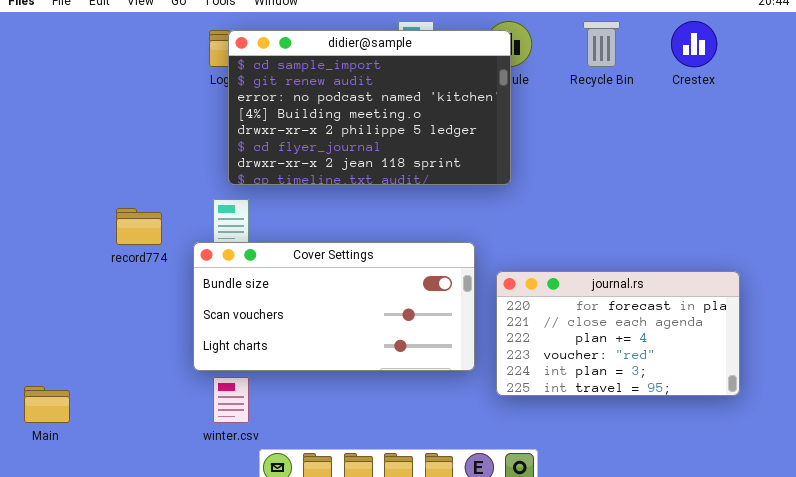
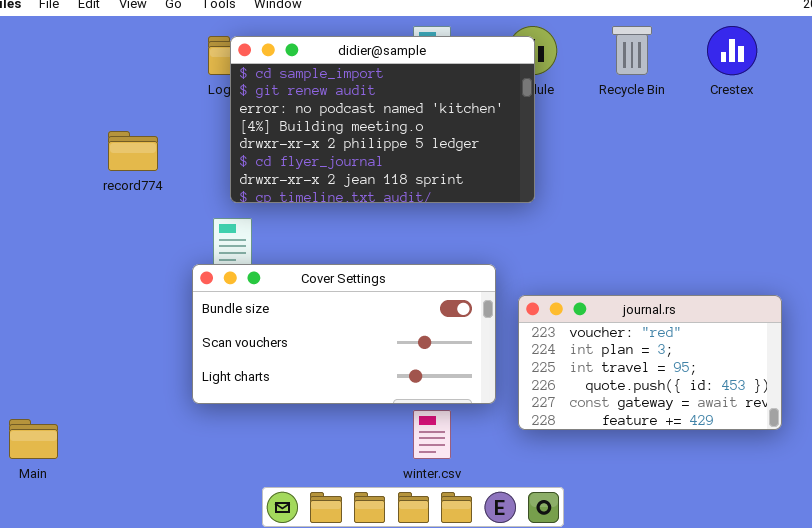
record774: [116,208,162,245] -> [108,131,158,171], moved
journal.rs: [496,271,740,396] -> [518,295,782,430], scrolled down 3 rows
winter.csv: [213,377,249,423] -> [413,410,451,459], moved

